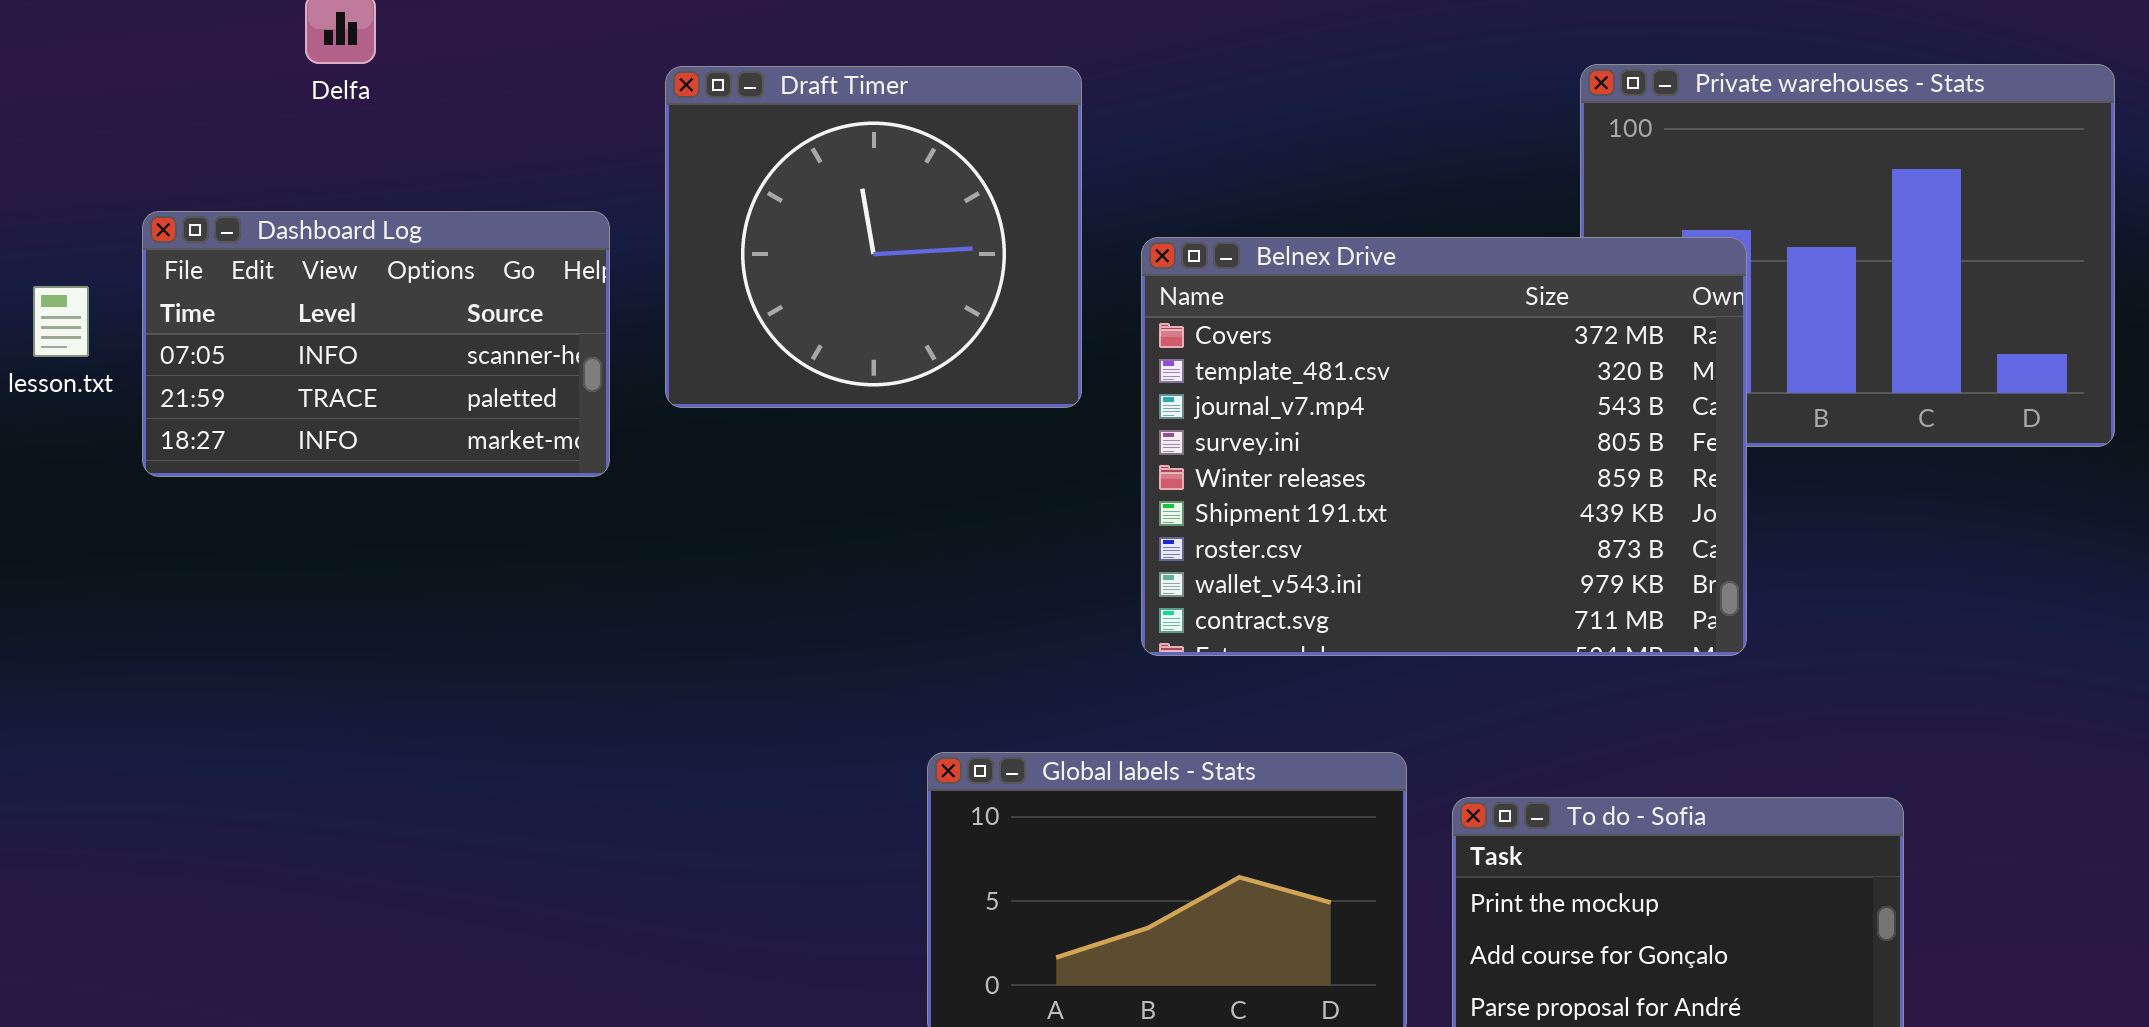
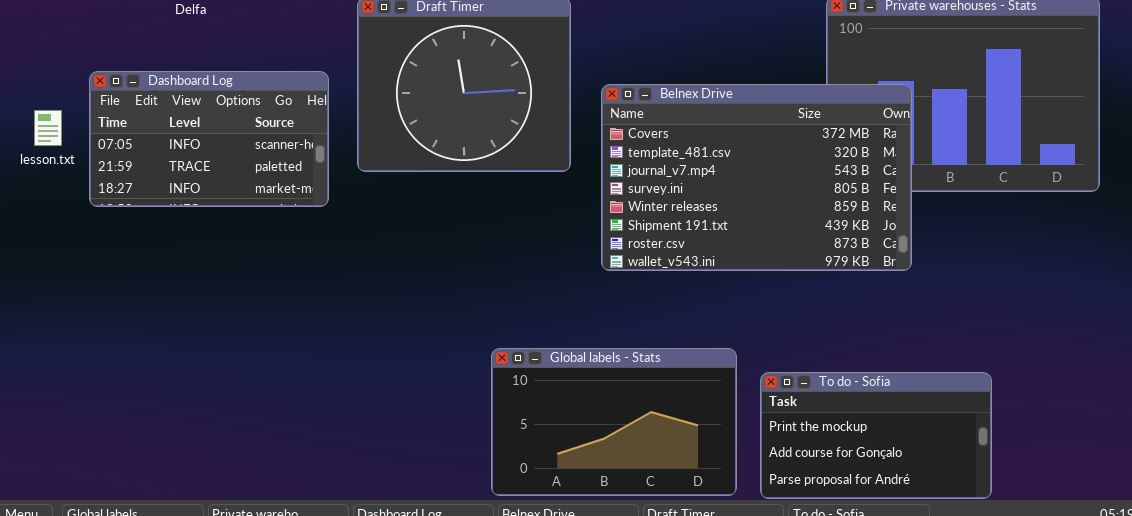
Belnex Drive: [1141,237,1747,656] -> [601,84,912,271], resized

